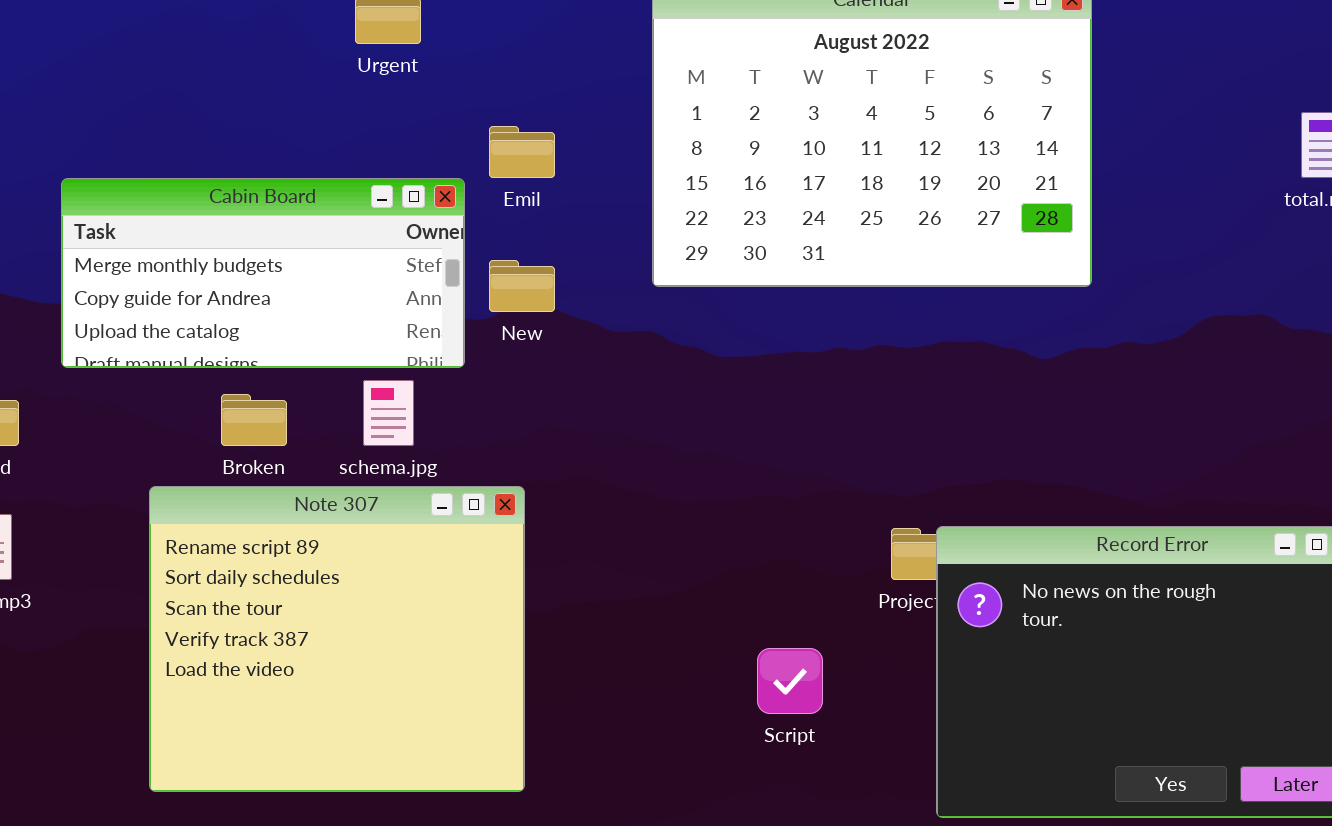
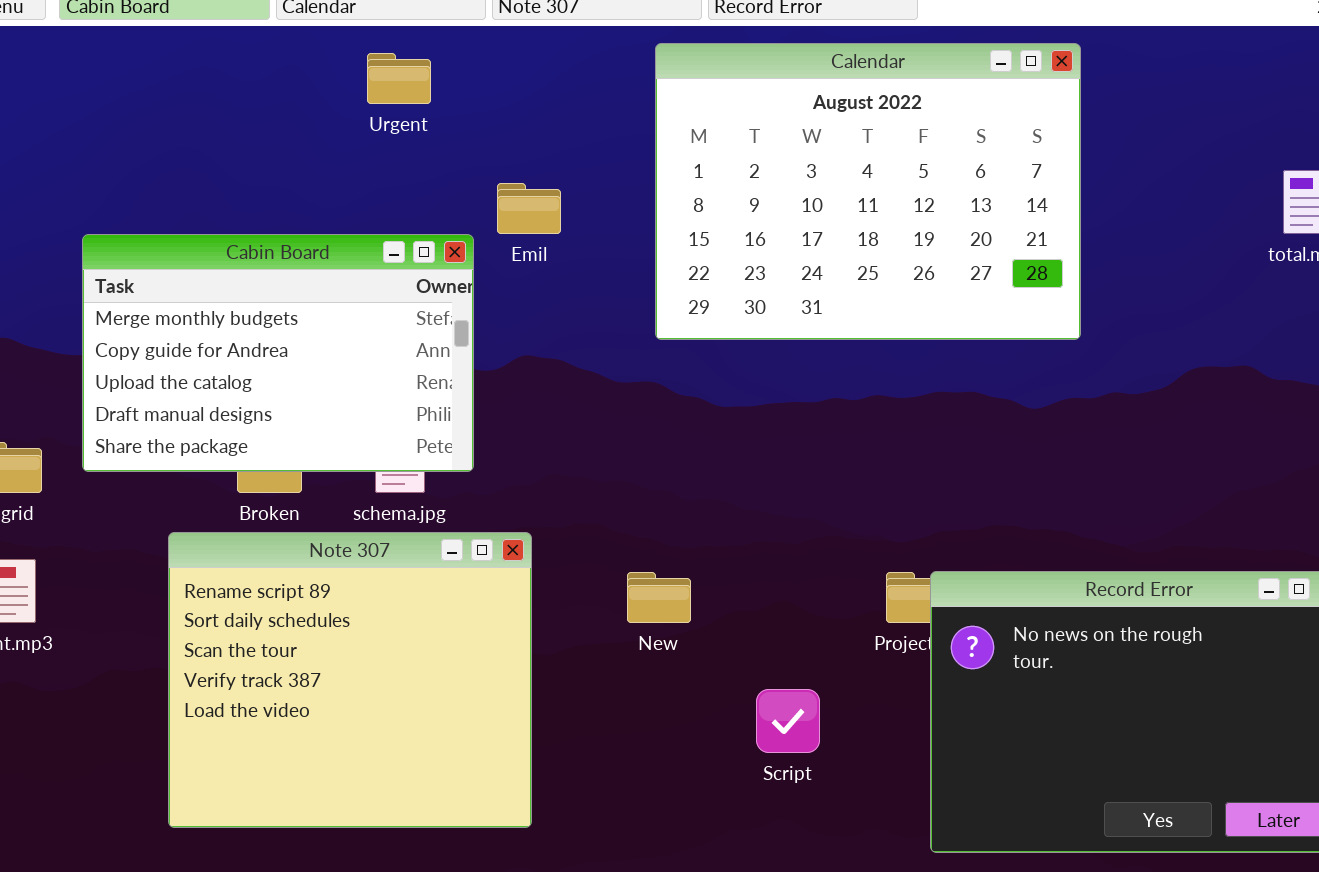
Cabin Board: [61,178,465,368] -> [82,234,474,472], resized
New: [489,260,555,312] -> [627,572,691,623], moved

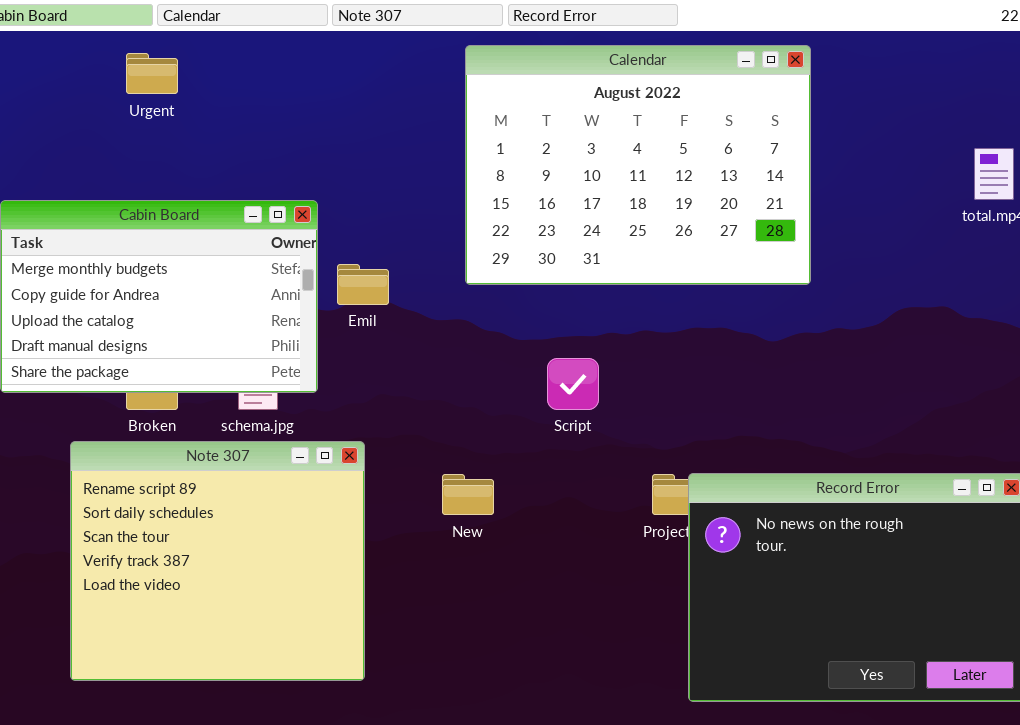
Urgent: [367,53,431,104] -> [126,53,178,94], moved
Emil: [497,183,561,234] -> [337,264,389,305], moved
Script: [756,689,820,753] -> [547,358,599,410], moved

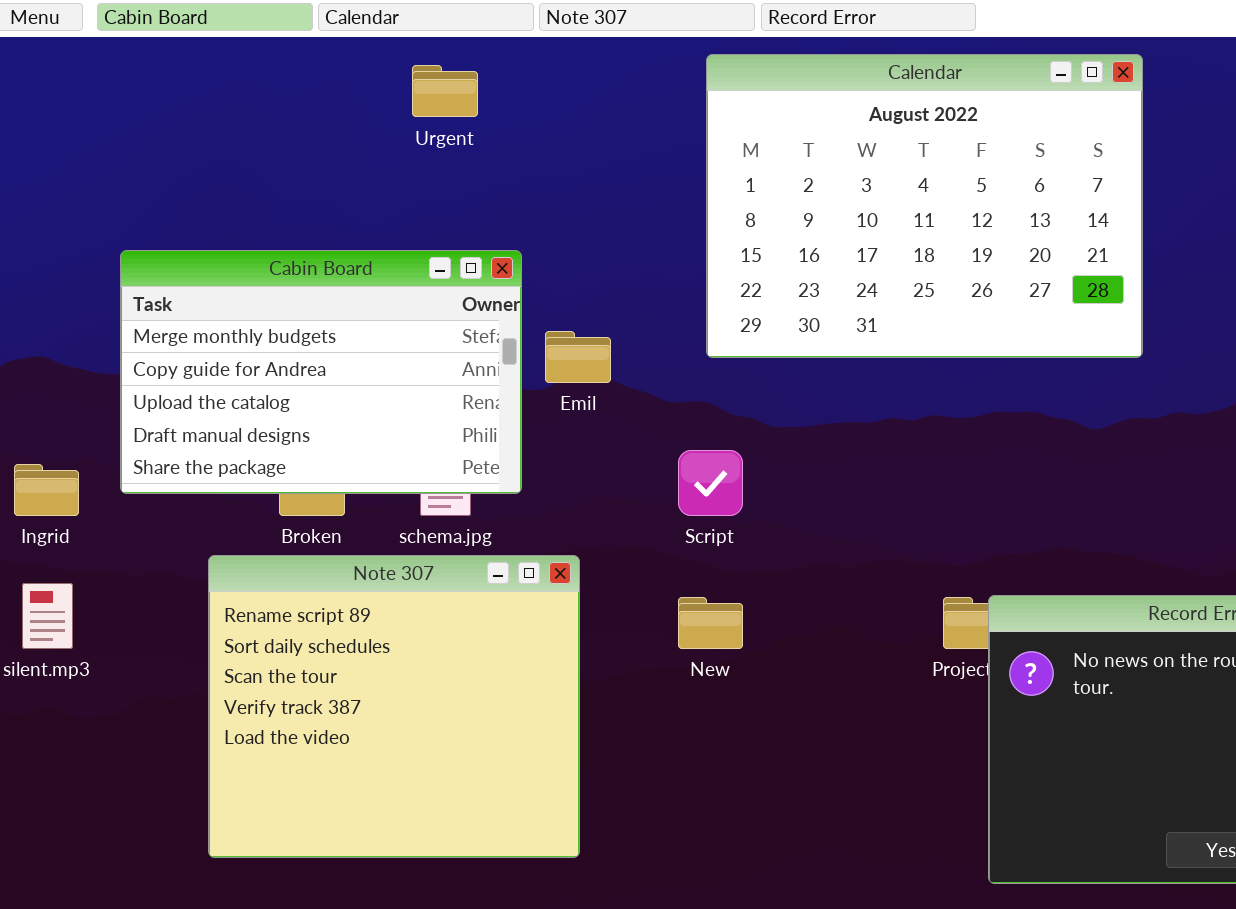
Urgent: [126,53,178,94] -> [412,65,478,117], moved
Script: [547,358,599,410] -> [678,450,743,516], moved

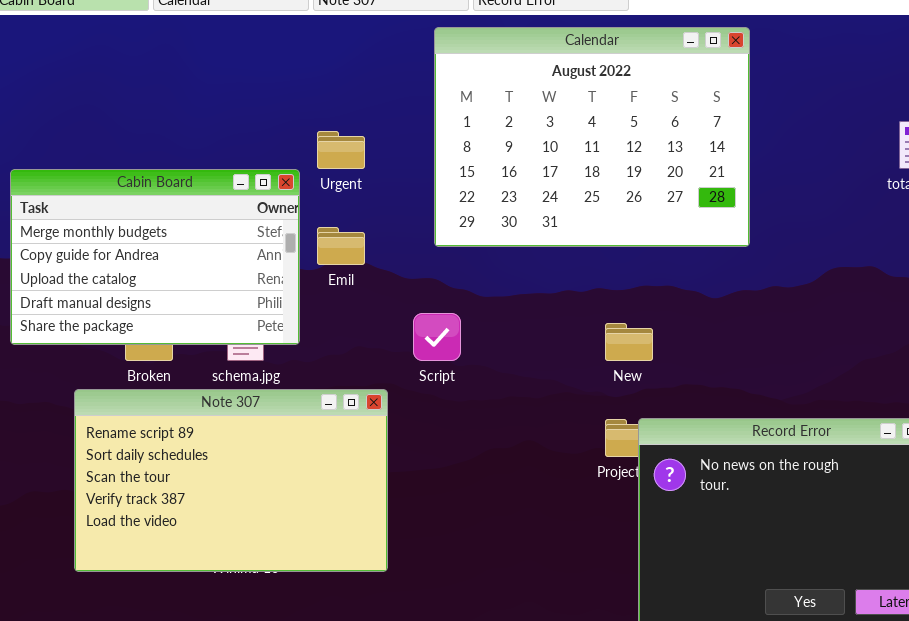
Urgent: [412,65,478,117] -> [317,131,365,169], moved
Note 307: [208,555,580,858] -> [74,389,388,572], resized
New: [678,597,743,649] -> [605,323,653,361], moved

